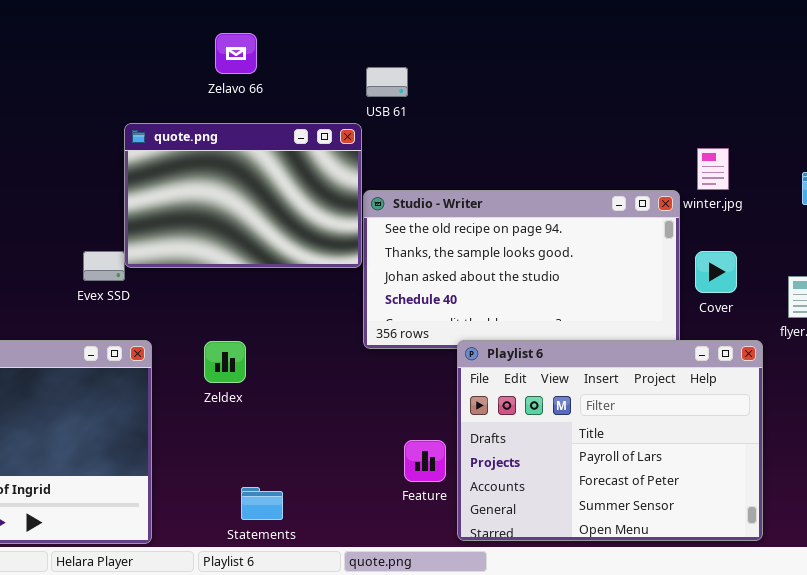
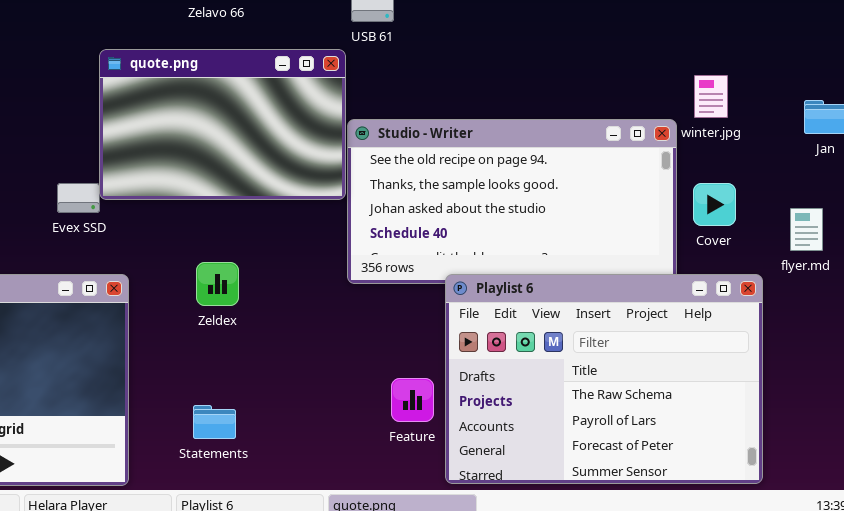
Playlist 6: [457,340,763,541] -> [445,274,763,484], scrolled up 1 row
Zeldex: [204,341,246,383] -> [196,262,239,306], moved
Statements: [241,487,283,520] -> [193,405,236,439], moved

